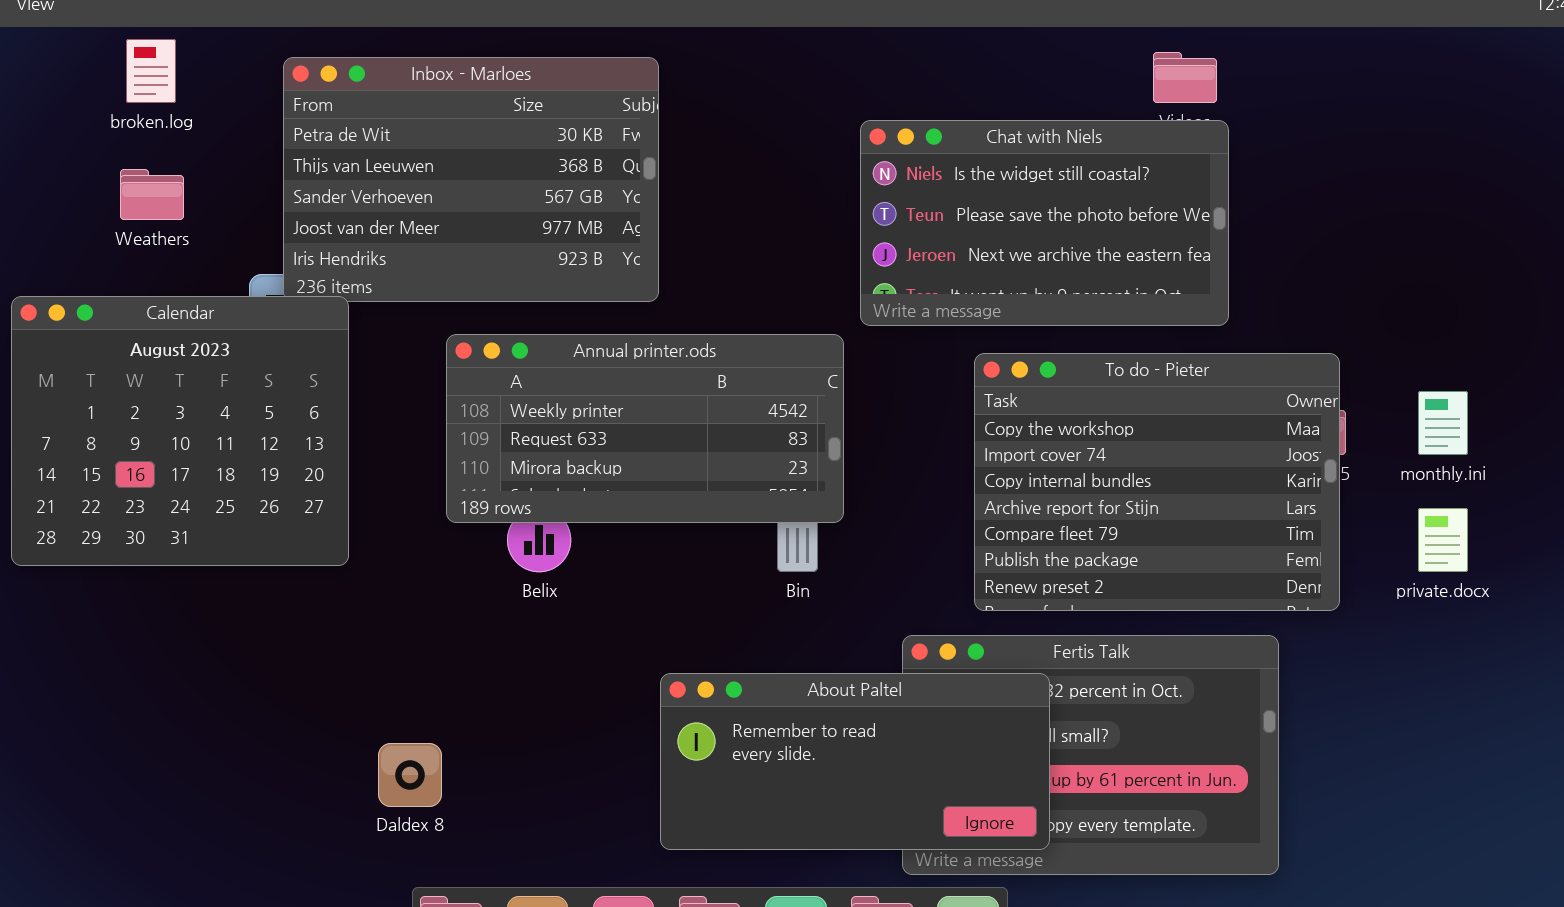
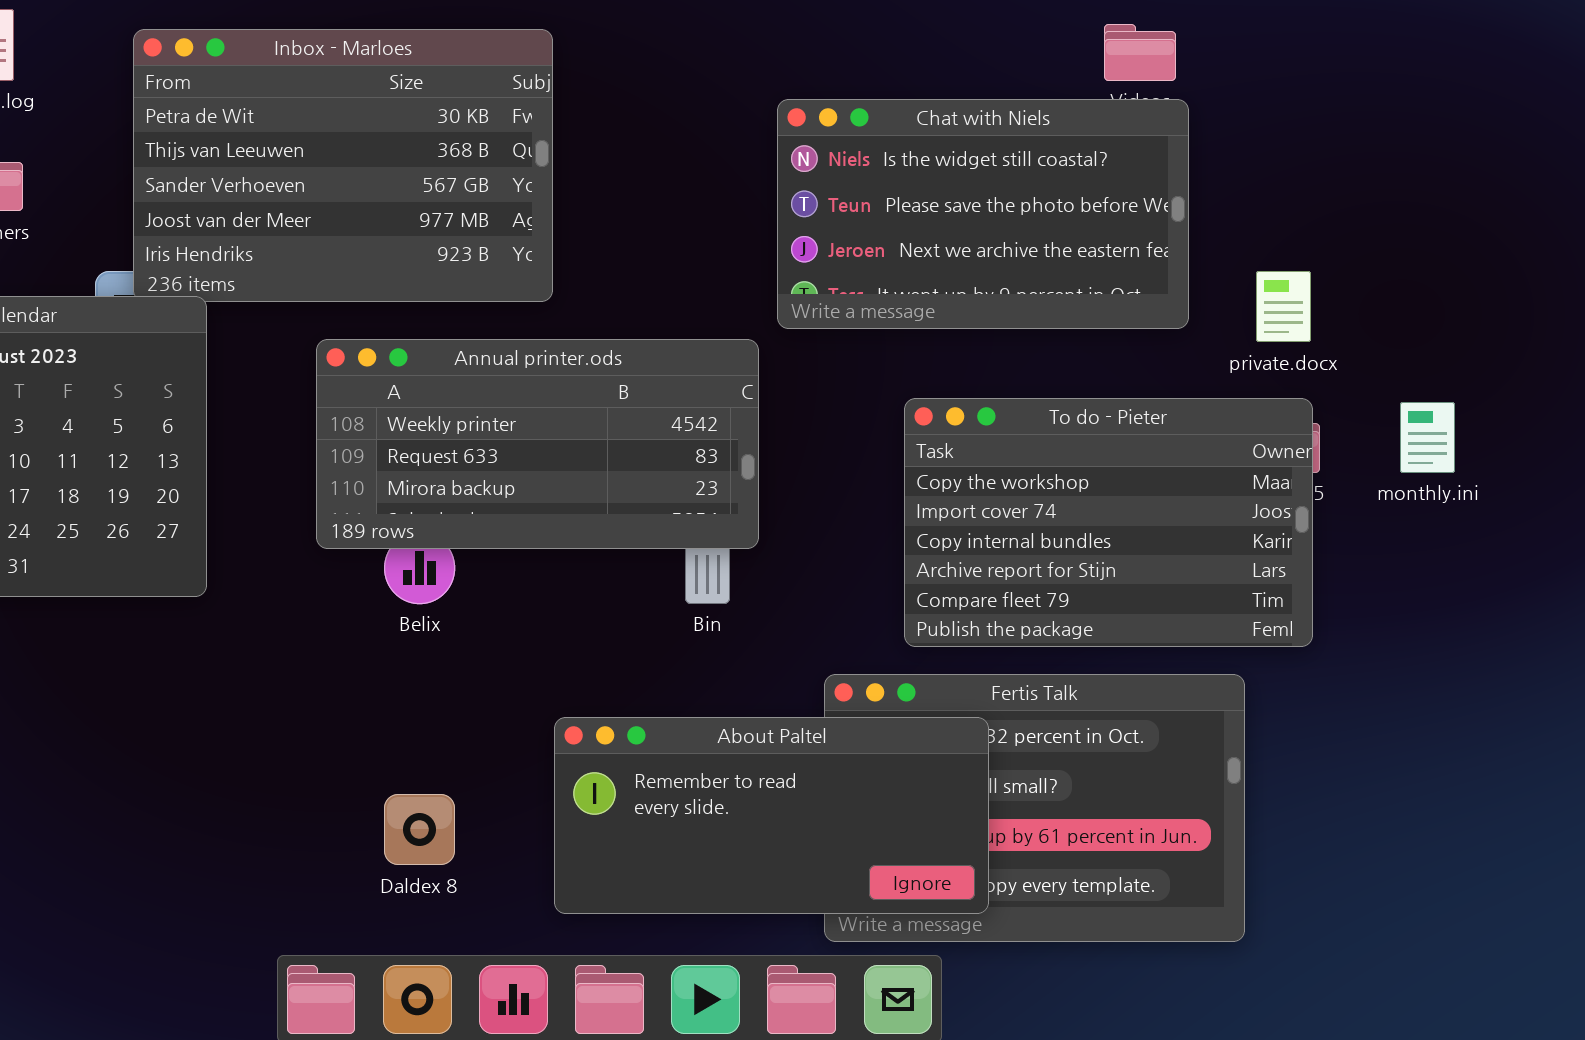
To do - Pieter: [974,353,1340,611] -> [904,398,1313,647], resized
private.docx: [1418,508,1468,572] -> [1256,271,1311,342], moved
Daldex 8: [378,743,442,807] -> [384,794,455,865], moved

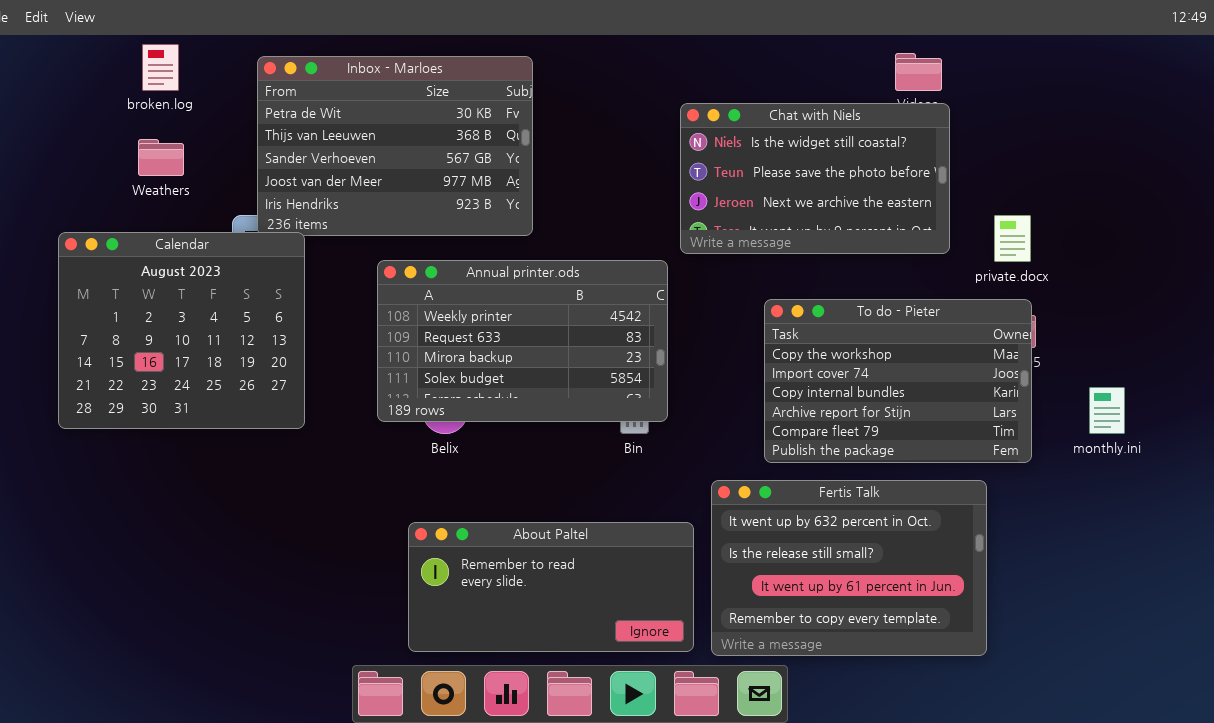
Annual printer.ods: [316,339,759,549] -> [377,260,668,422], resized
monthly.ini: [1400,402,1455,473] -> [1089,387,1125,434], moved
About Paltel: [554,717,989,914] -> [408,522,694,652], moved

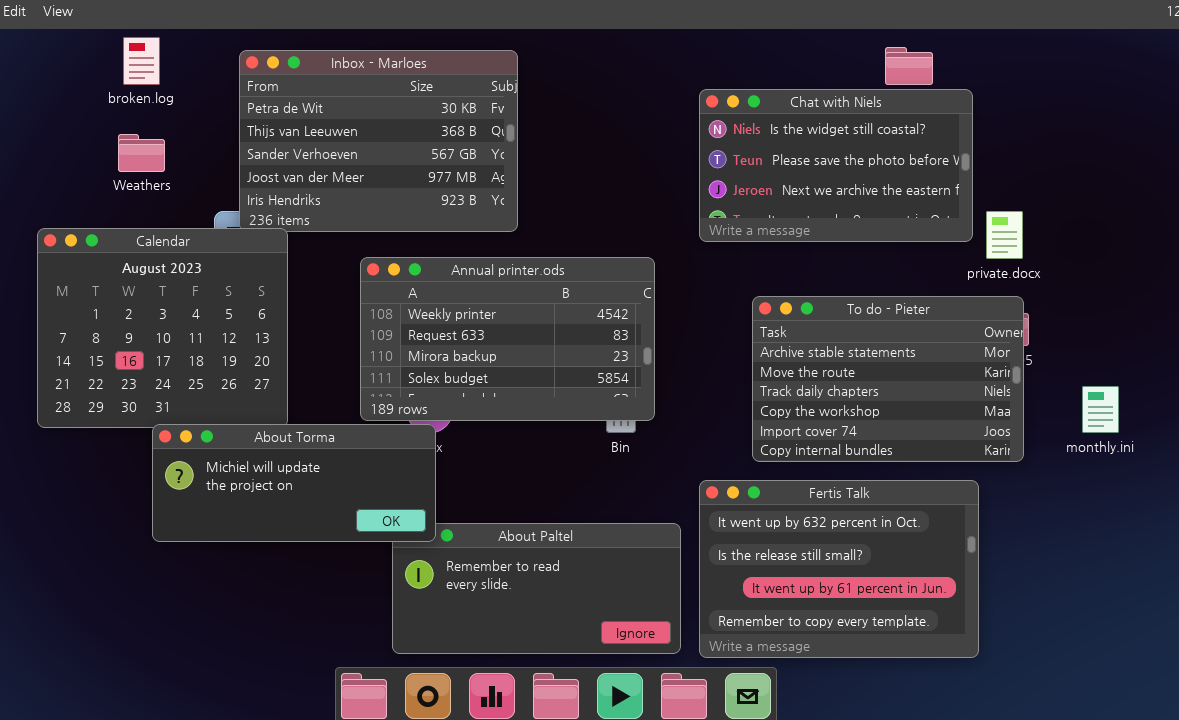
Chat with Niels: [680,103,950,254] -> [699,89,973,242], moved
To do - Pieter: [764,299,1032,463] -> [752,296,1024,462], scrolled up 3 rows
About Torma: none -> [152,424,436,542], opened

